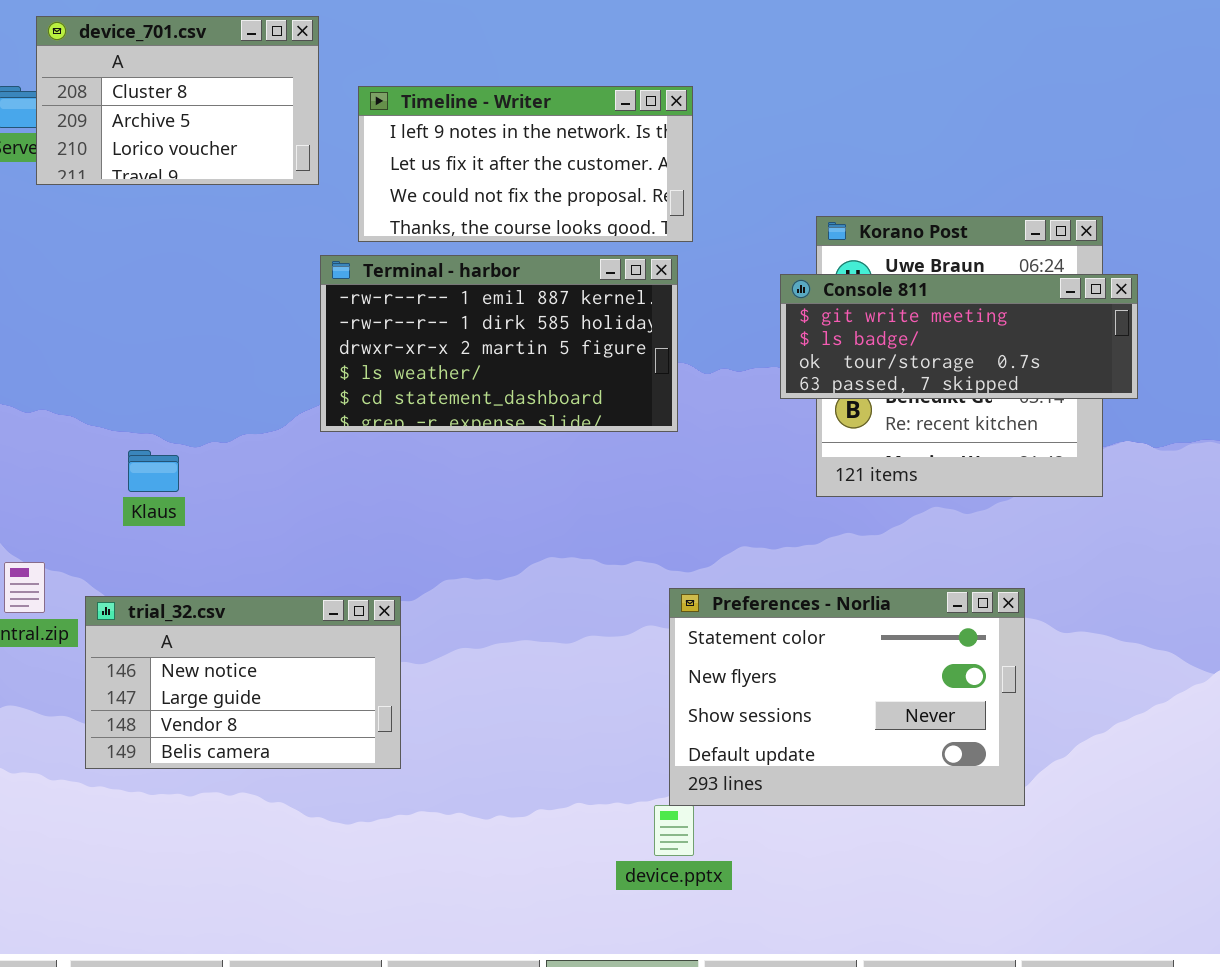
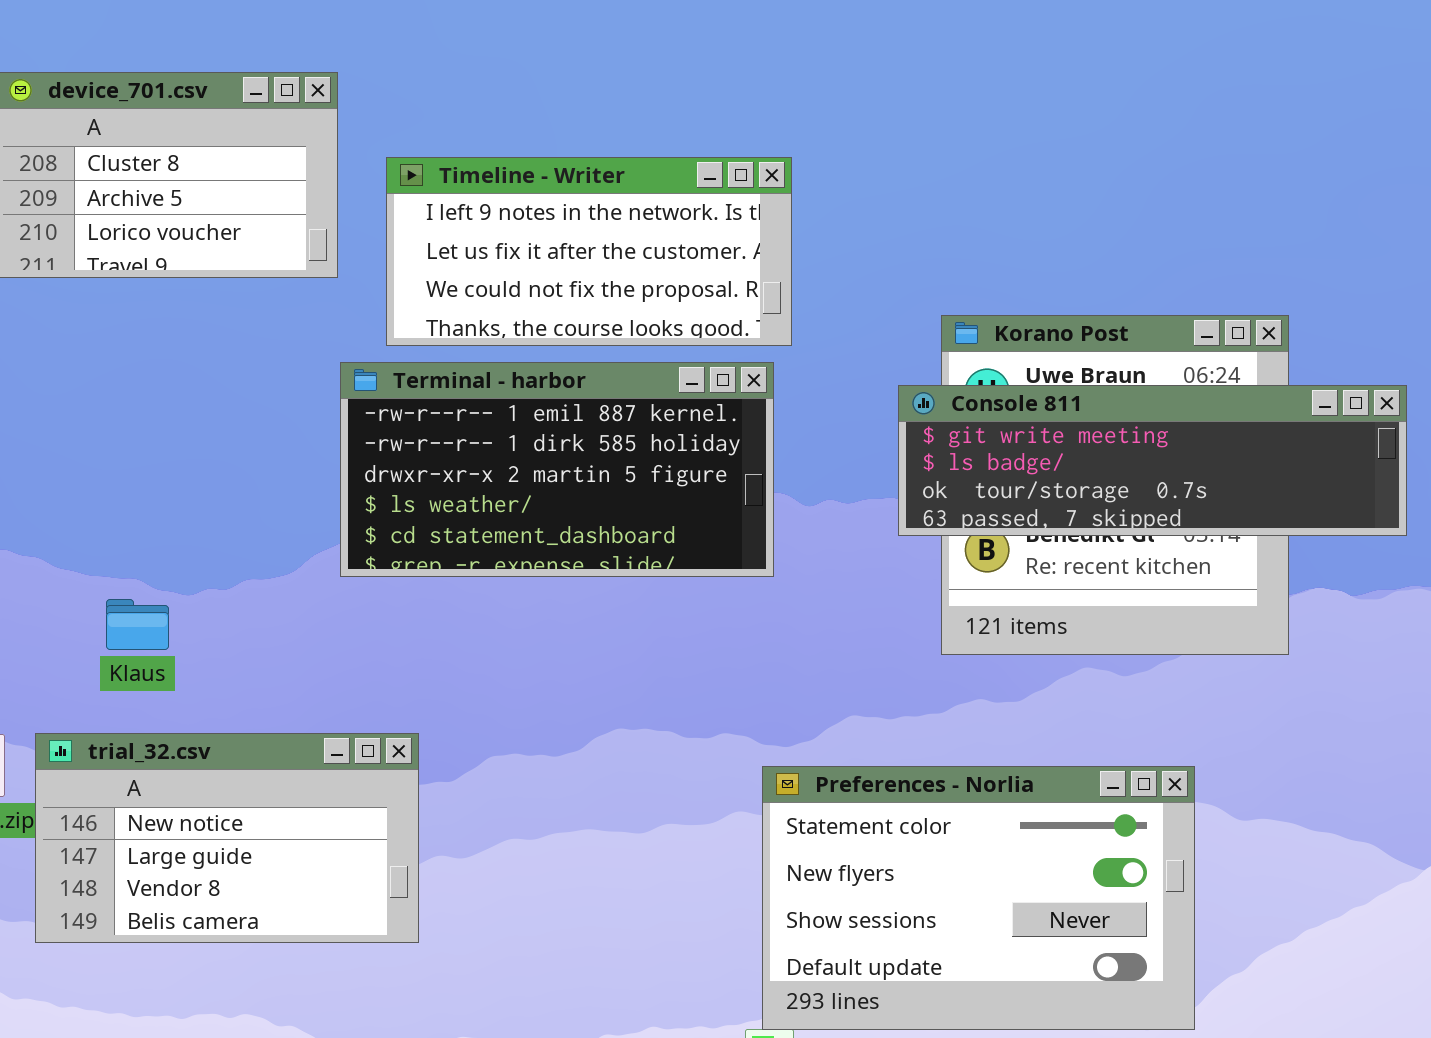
Console 811: [780,274,1138,399] -> [898,385,1407,536], resized
trial_32.csv: [85,596,401,769] -> [35,733,419,943], moved

